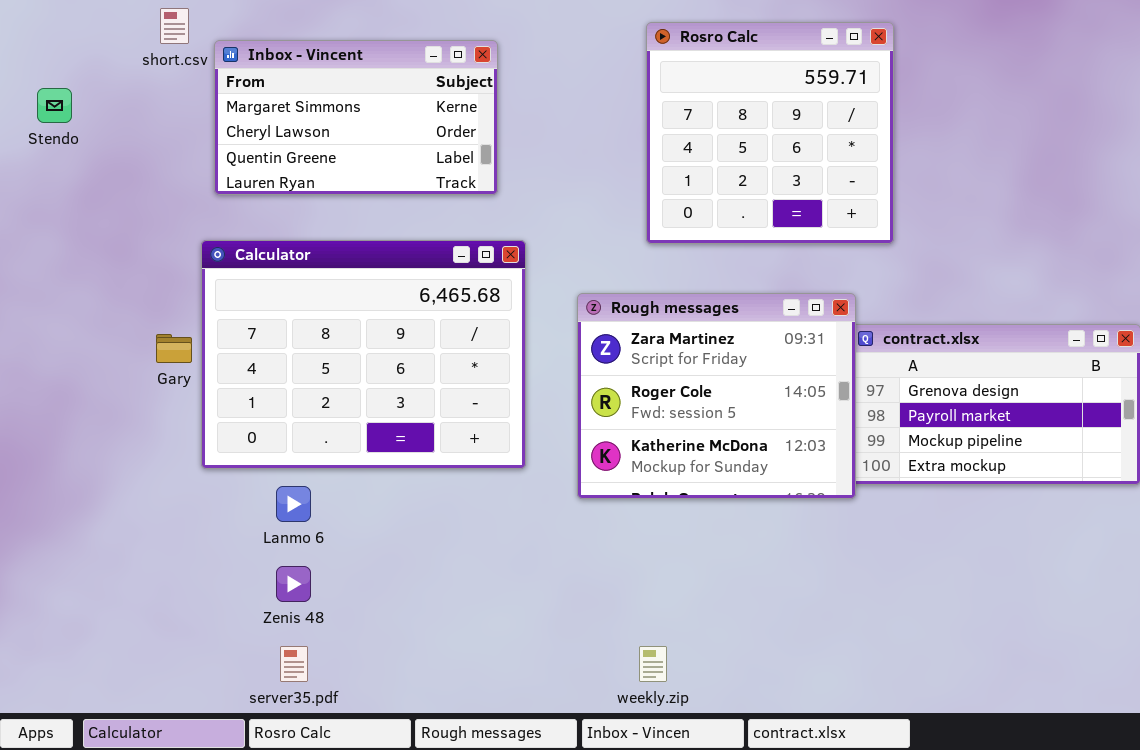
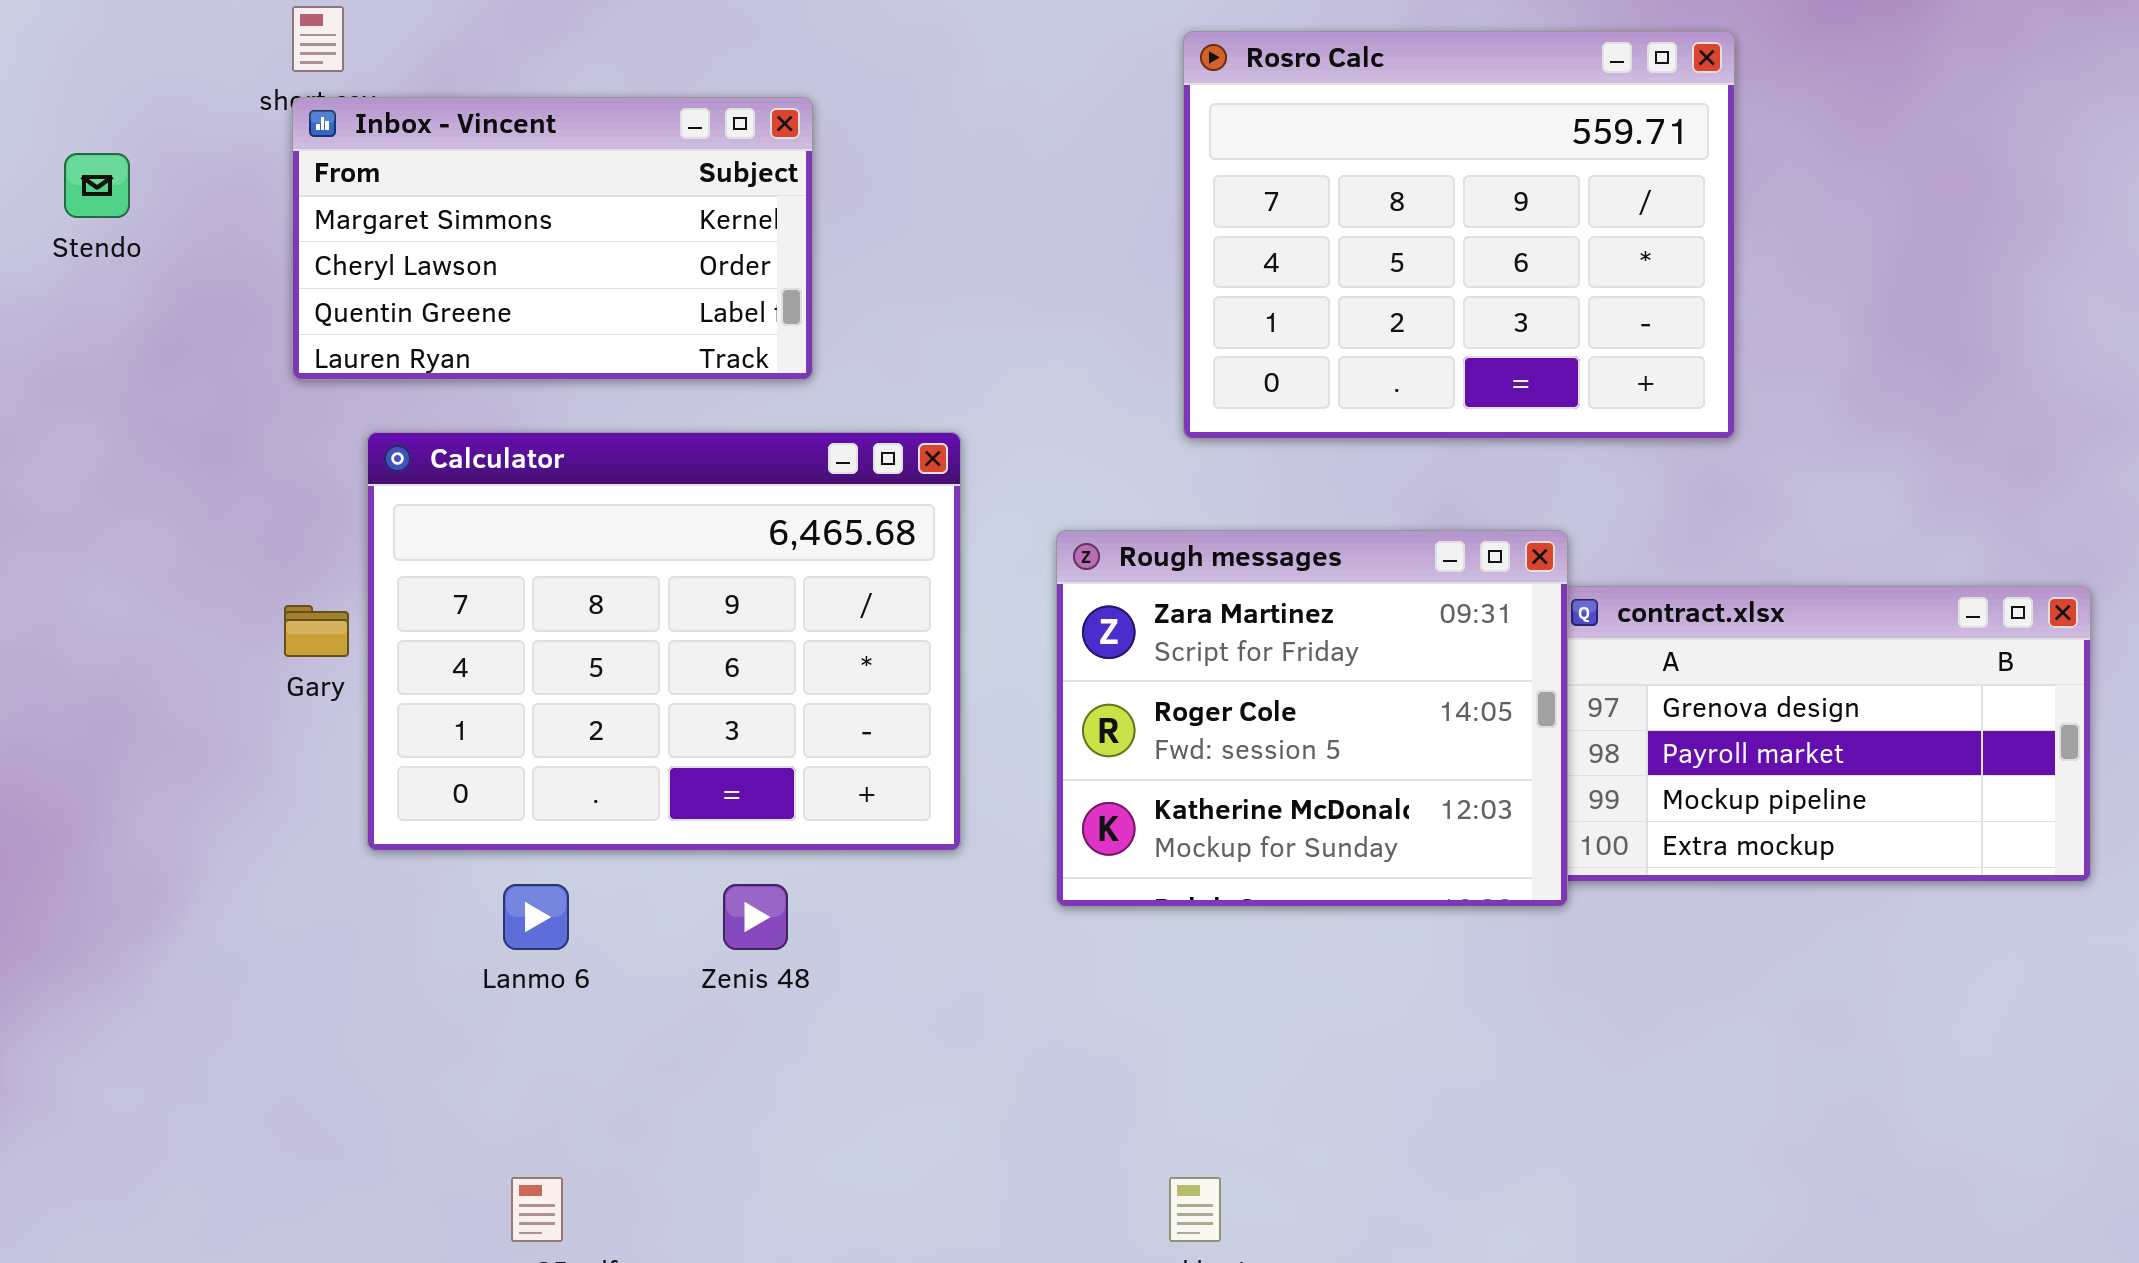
Rosro Calc: [646,22,894,244] -> [1183,31,1735,439], resized
Inbox - Vincent: [214,40,498,195] -> [292,97,813,380], moved
Zenis 48: [276,566,311,602] -> [723,884,788,950], moved

